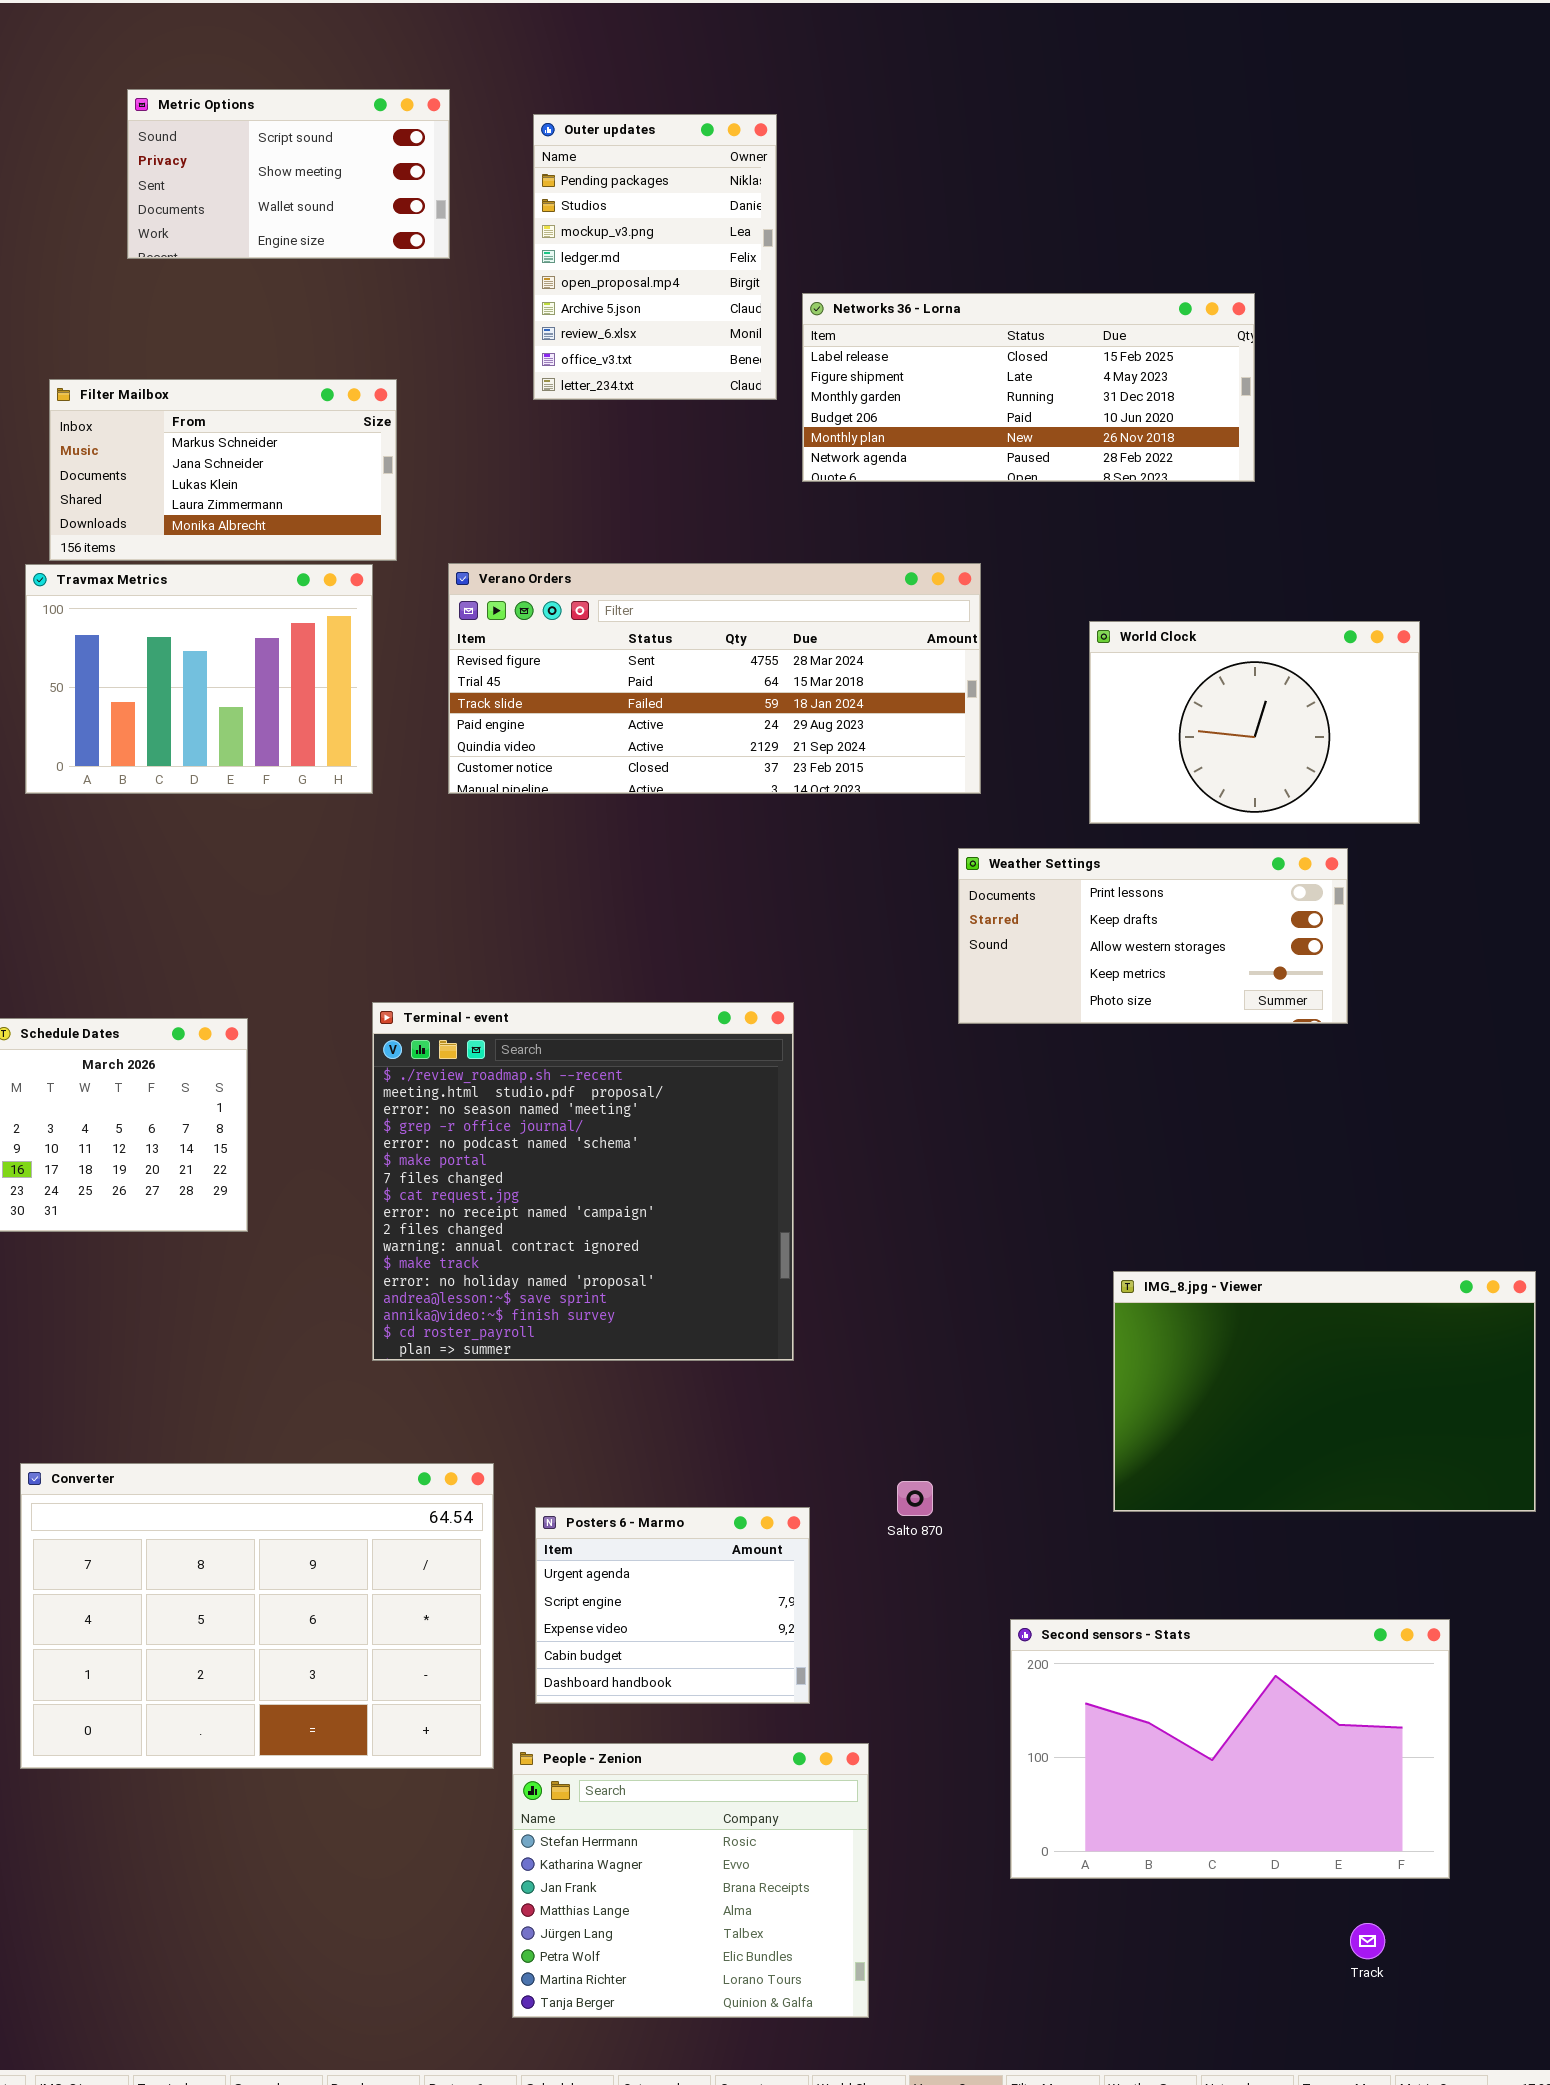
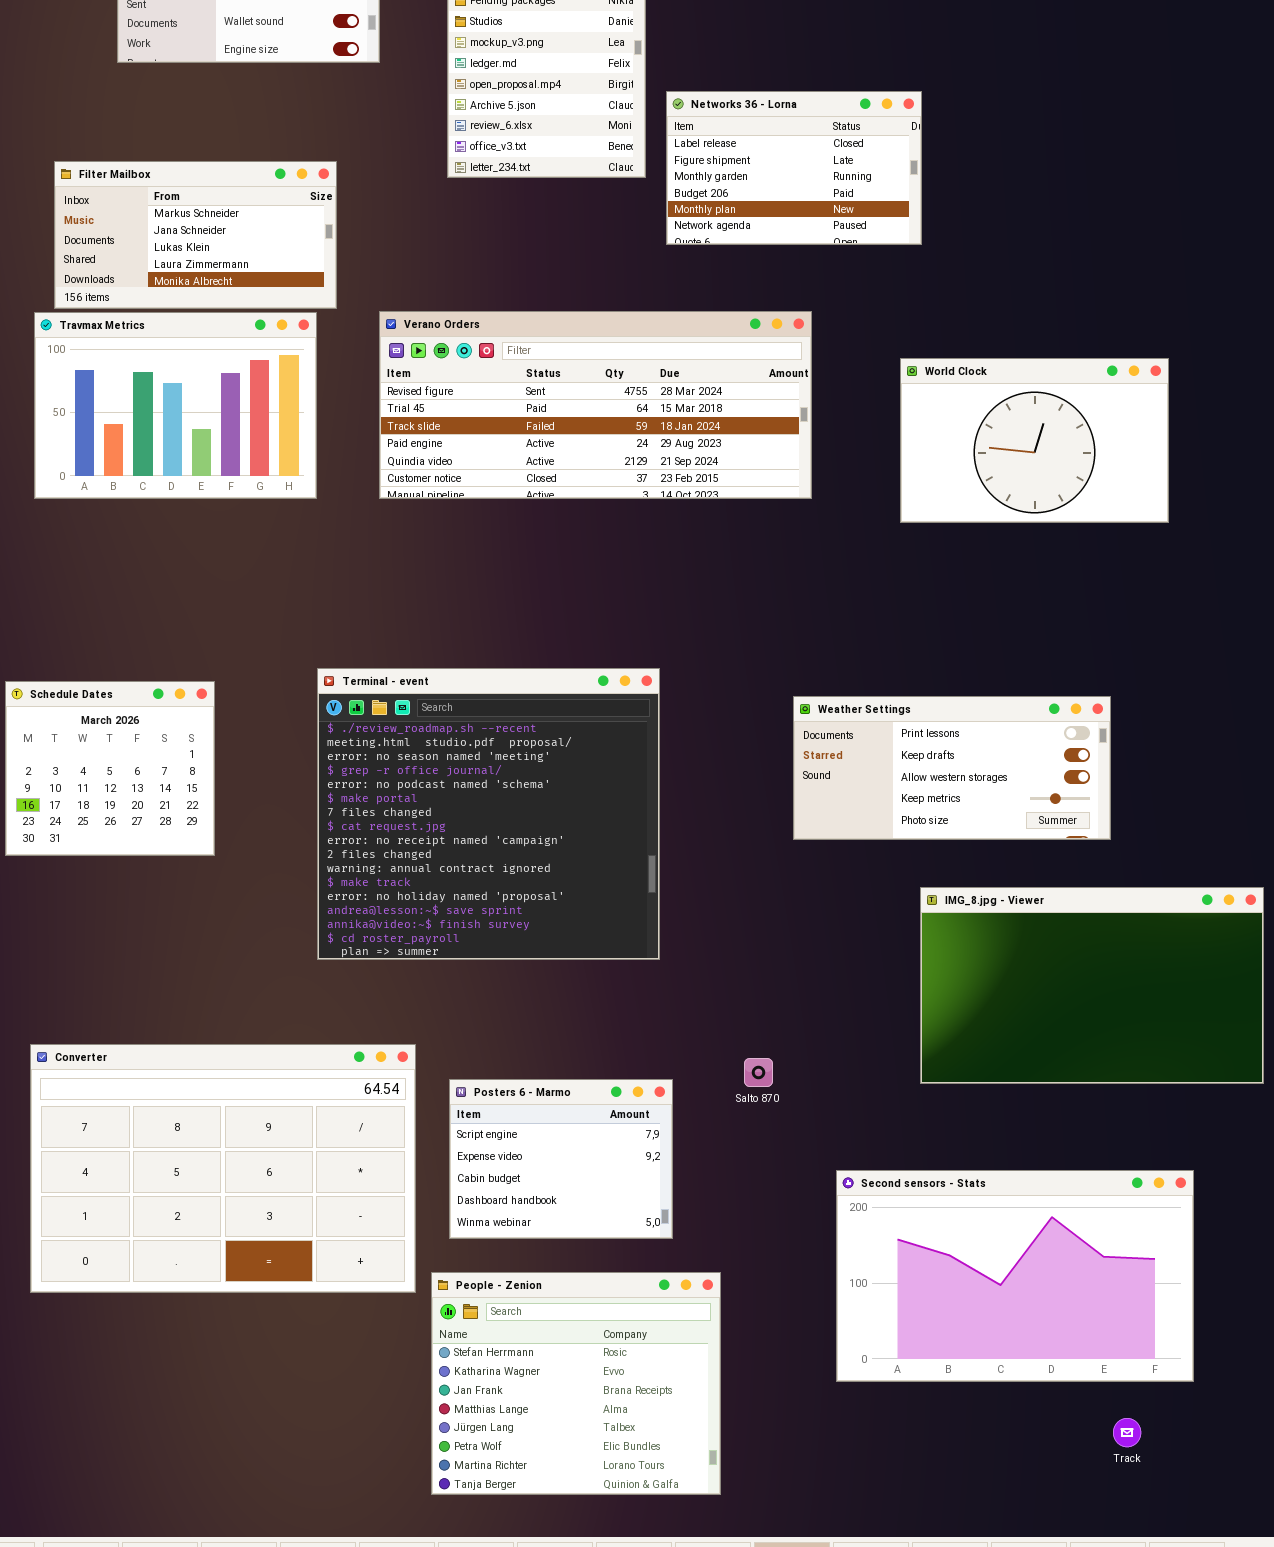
Networks 36 - Lorna: [802,293,1255,482] -> [666,91,922,245], resized
Weather Settings: [958,848,1348,1024] -> [793,696,1111,840], moved
Posters 6 - Marmo: [535,1507,810,1704] -> [449,1079,673,1239], scrolled down 1 row

